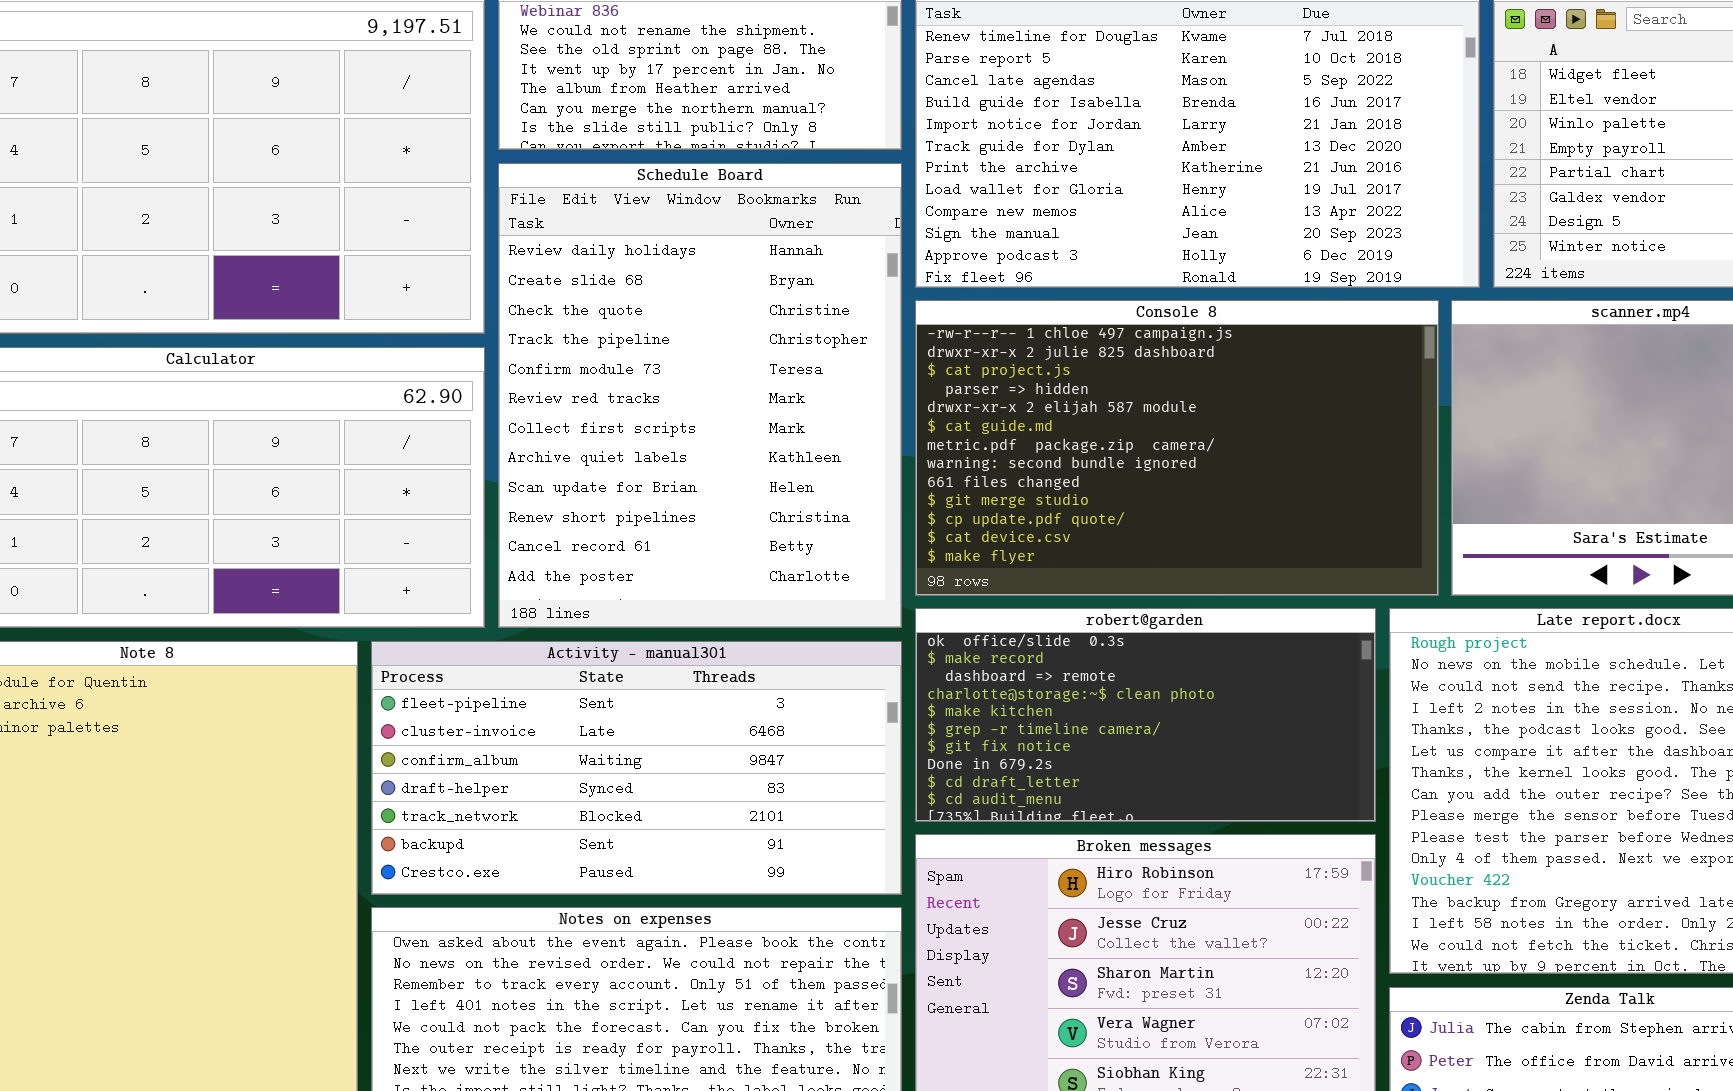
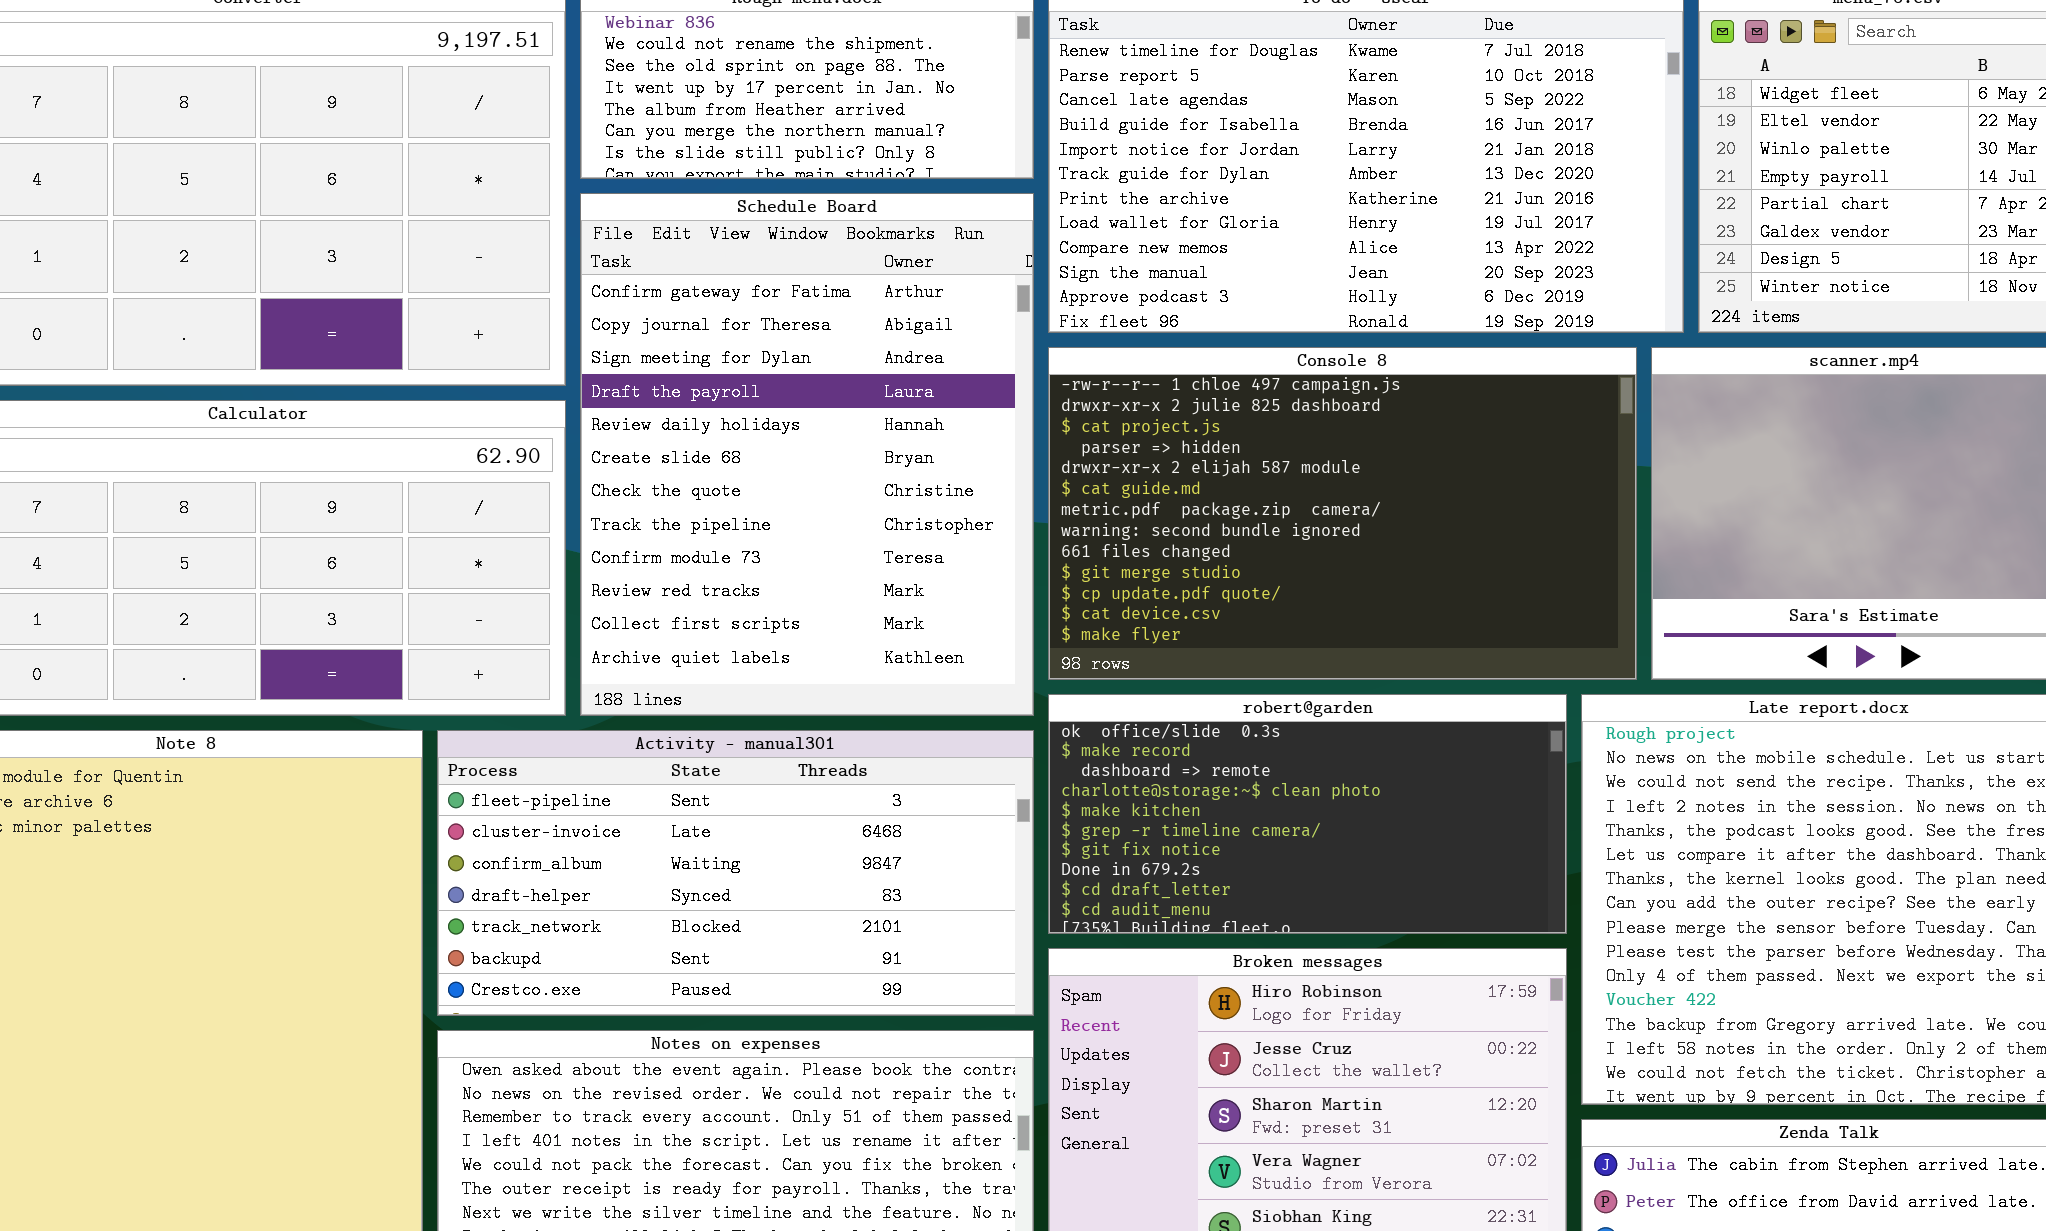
Schedule Board: [498,163,902,628] -> [580,193,1034,716], scrolled up 4 rows

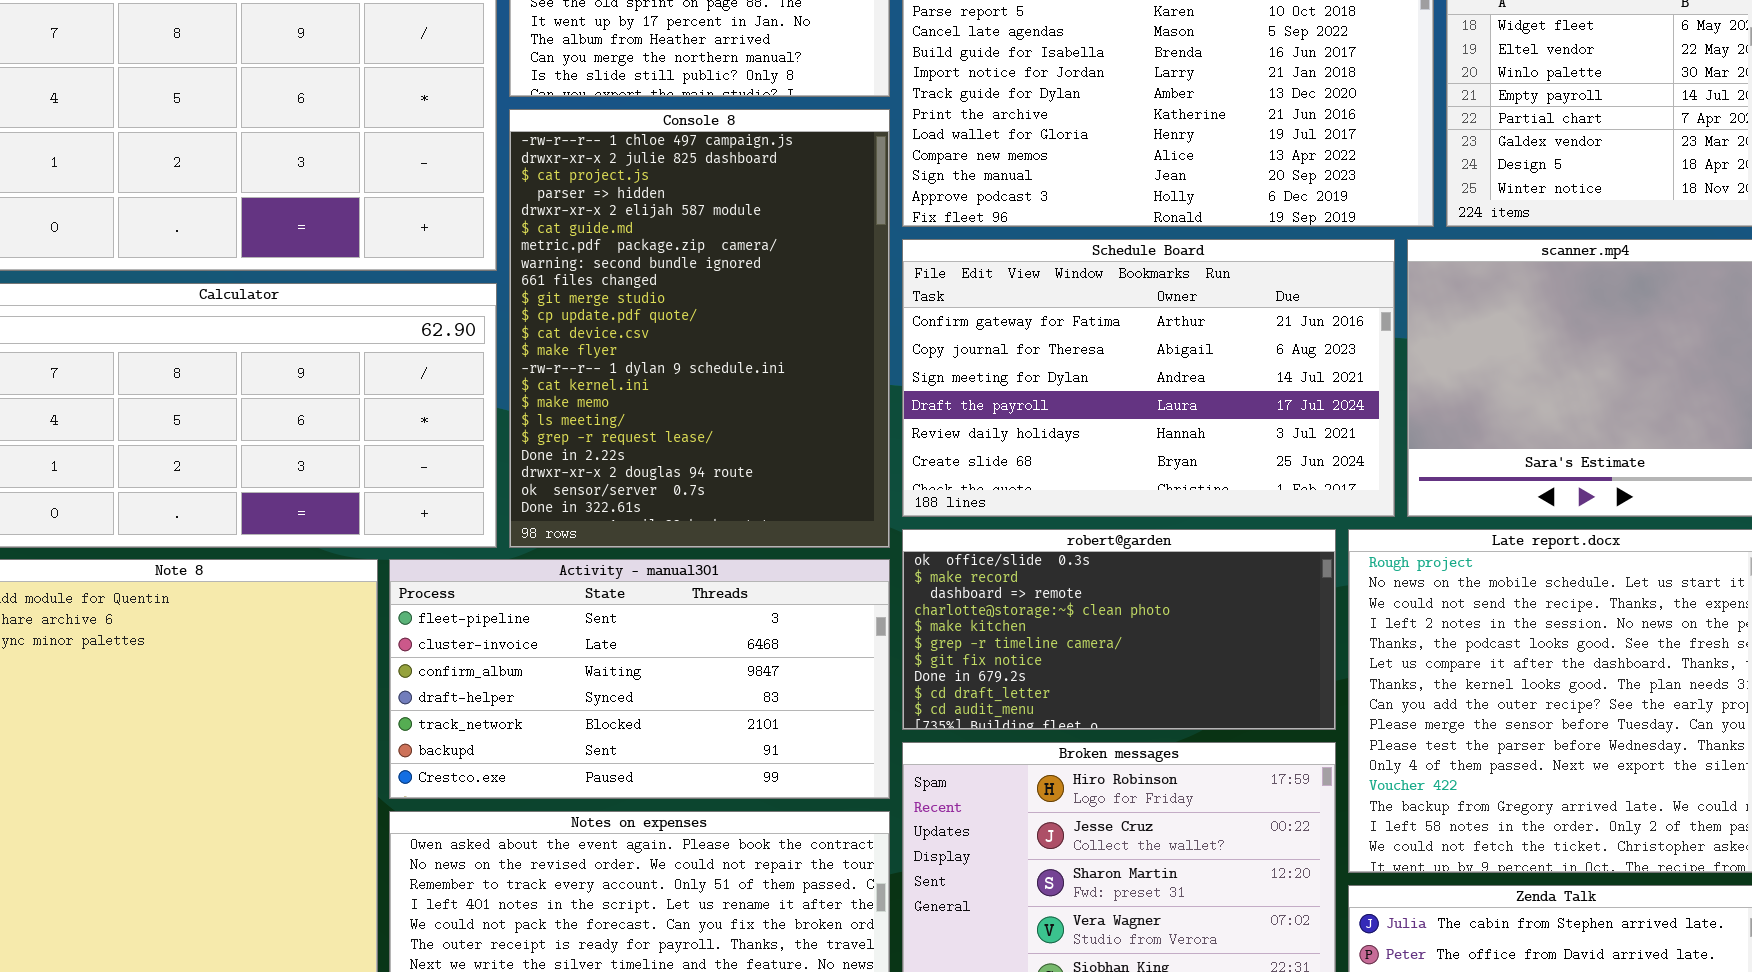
Schedule Board: [580,193,1034,716] -> [902,239,1395,517], moved, resized
Console 8: [1048,347,1637,680] -> [509,109,890,548], moved, resized

